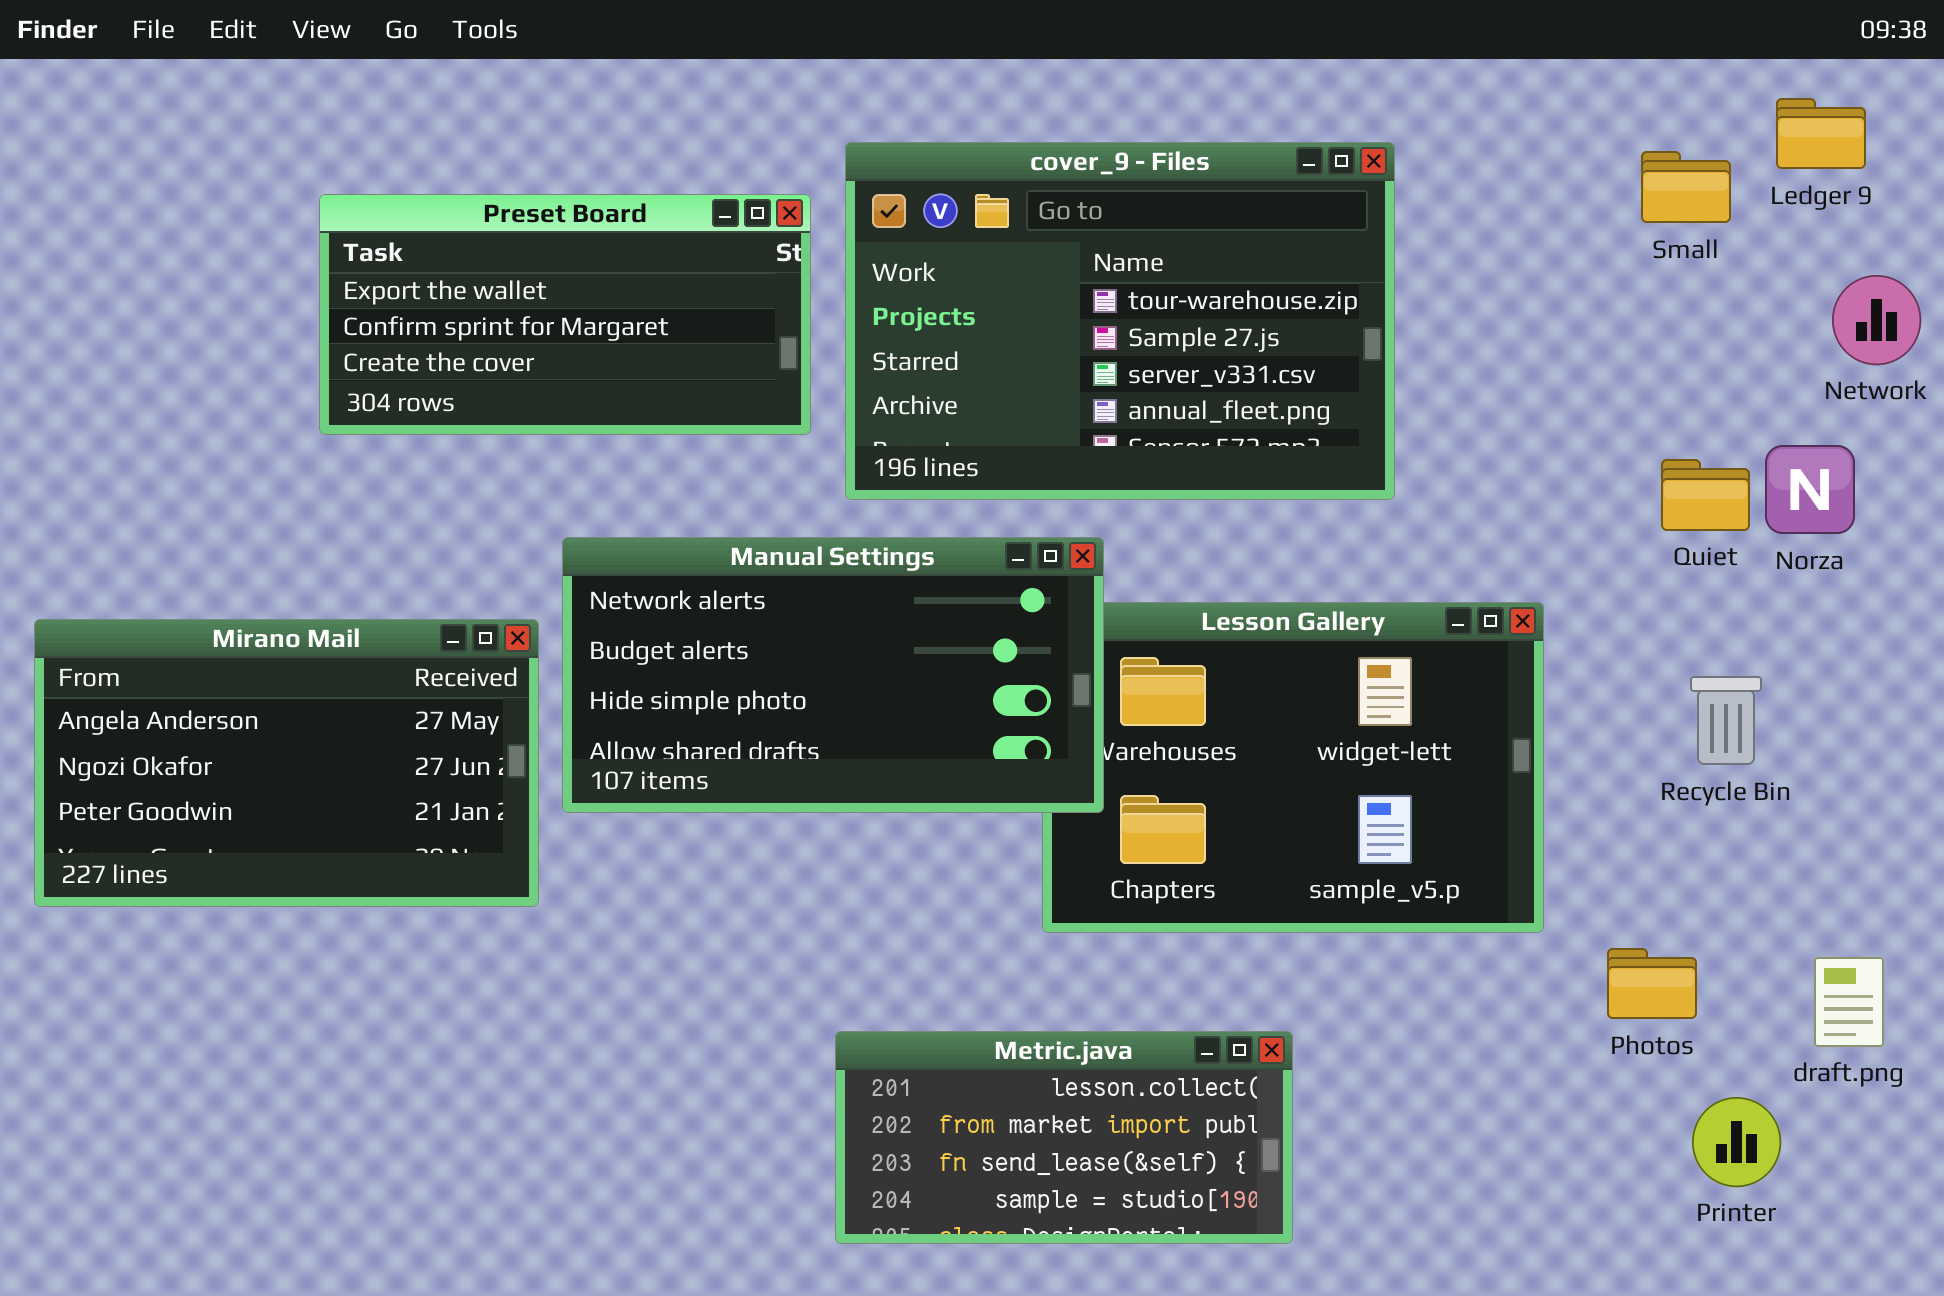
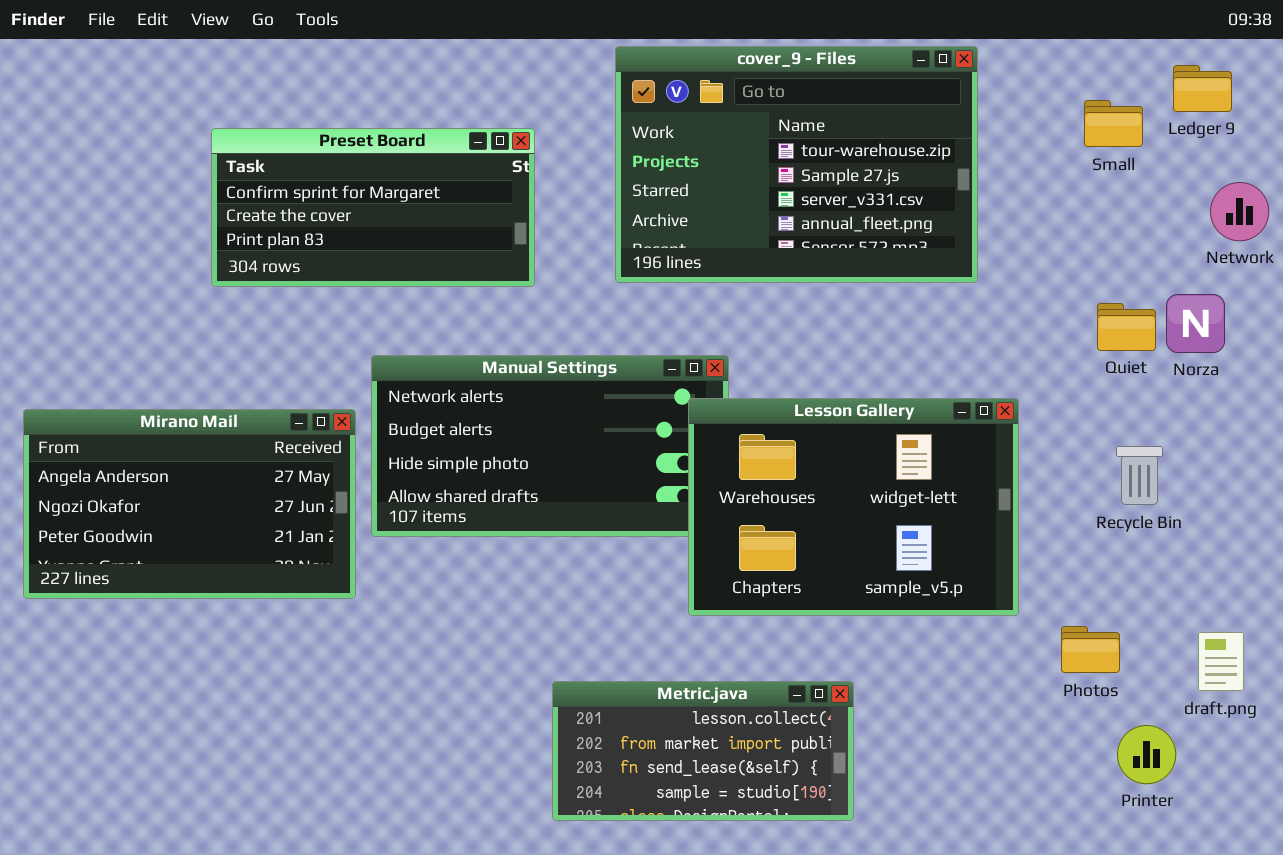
cover_9 - Files: [845,142,1395,500] -> [615,46,978,283], moved
Preset Board: [319,194,811,435] -> [211,128,535,287], scrolled down 1 row
Lesson Gallery: [1042,602,1544,933] -> [688,398,1019,616], raised

